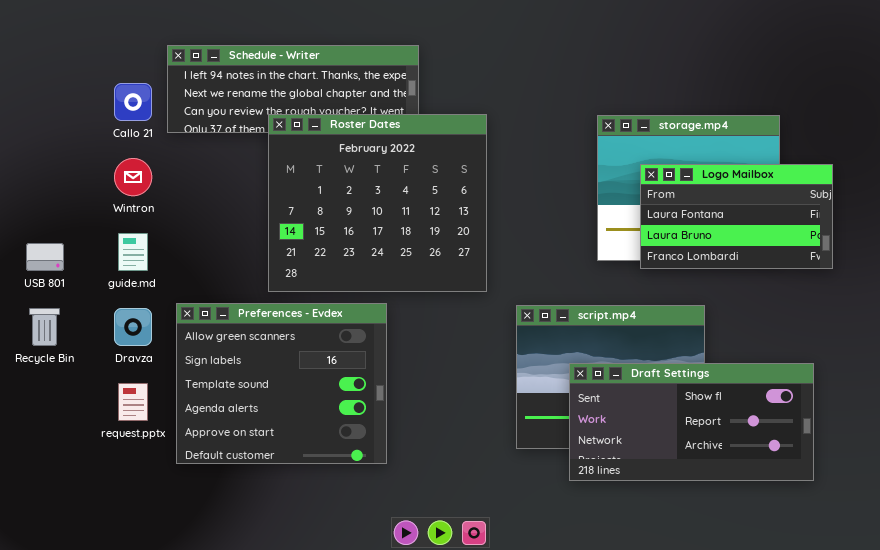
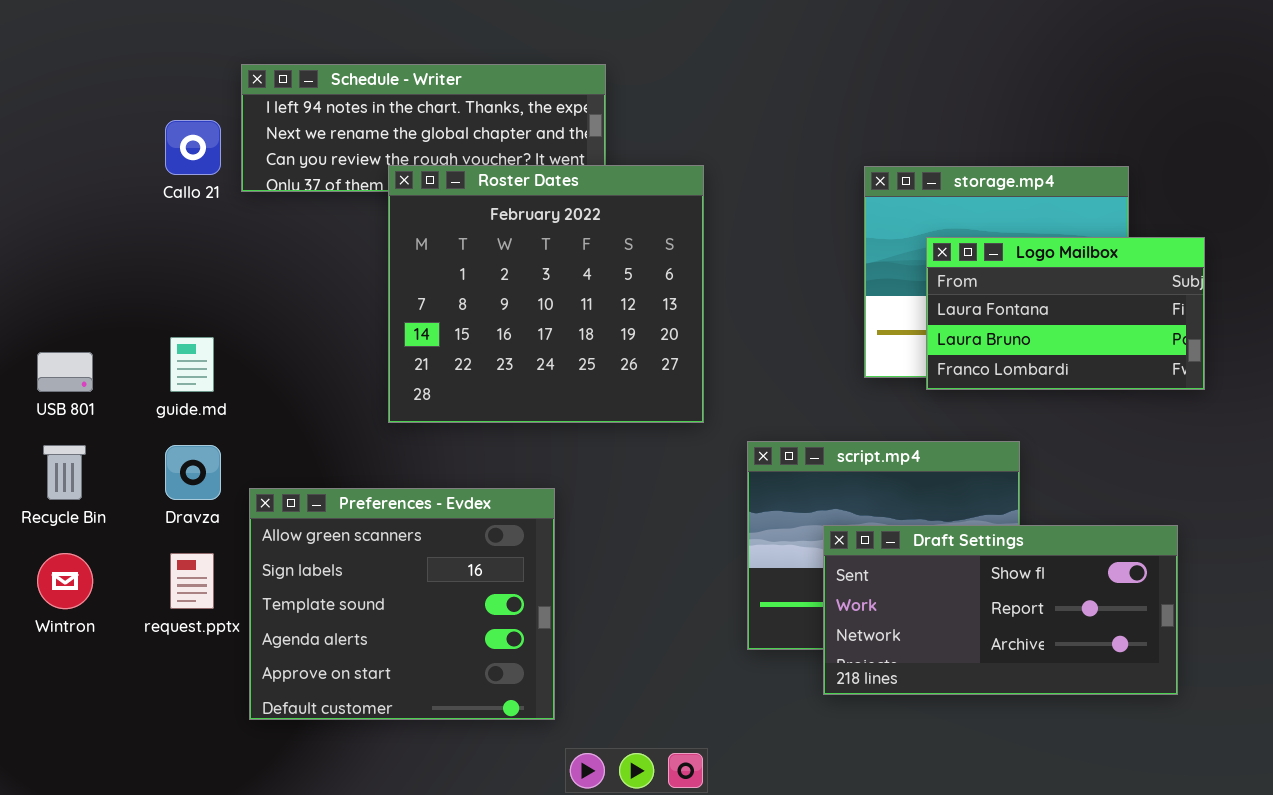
Wintron: [114,158,152,196] -> [37,553,93,609], moved
Preferences - Evdex: [176,303,387,464] -> [249,488,555,720], moved

